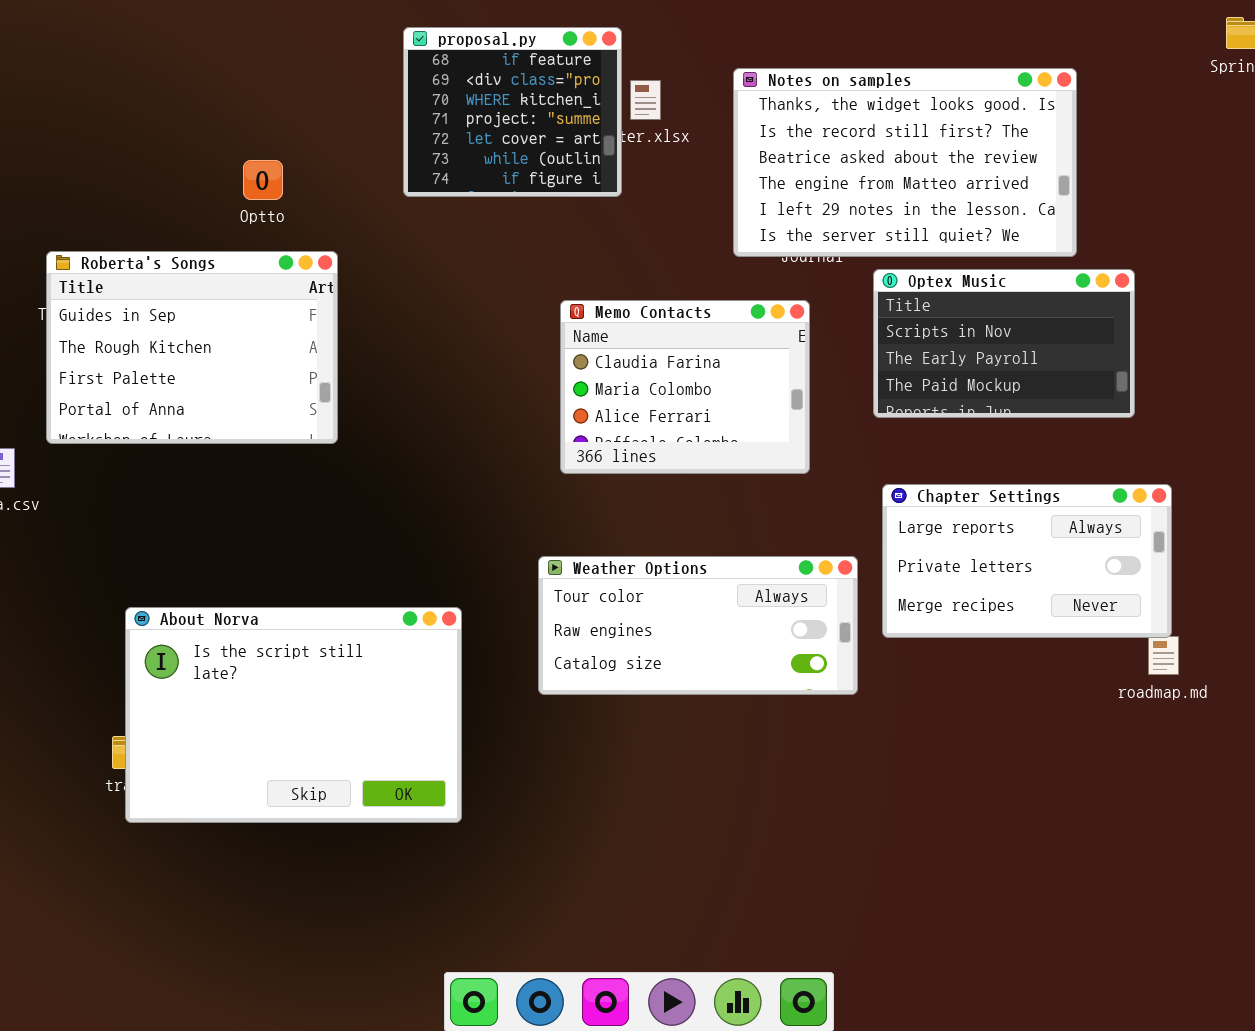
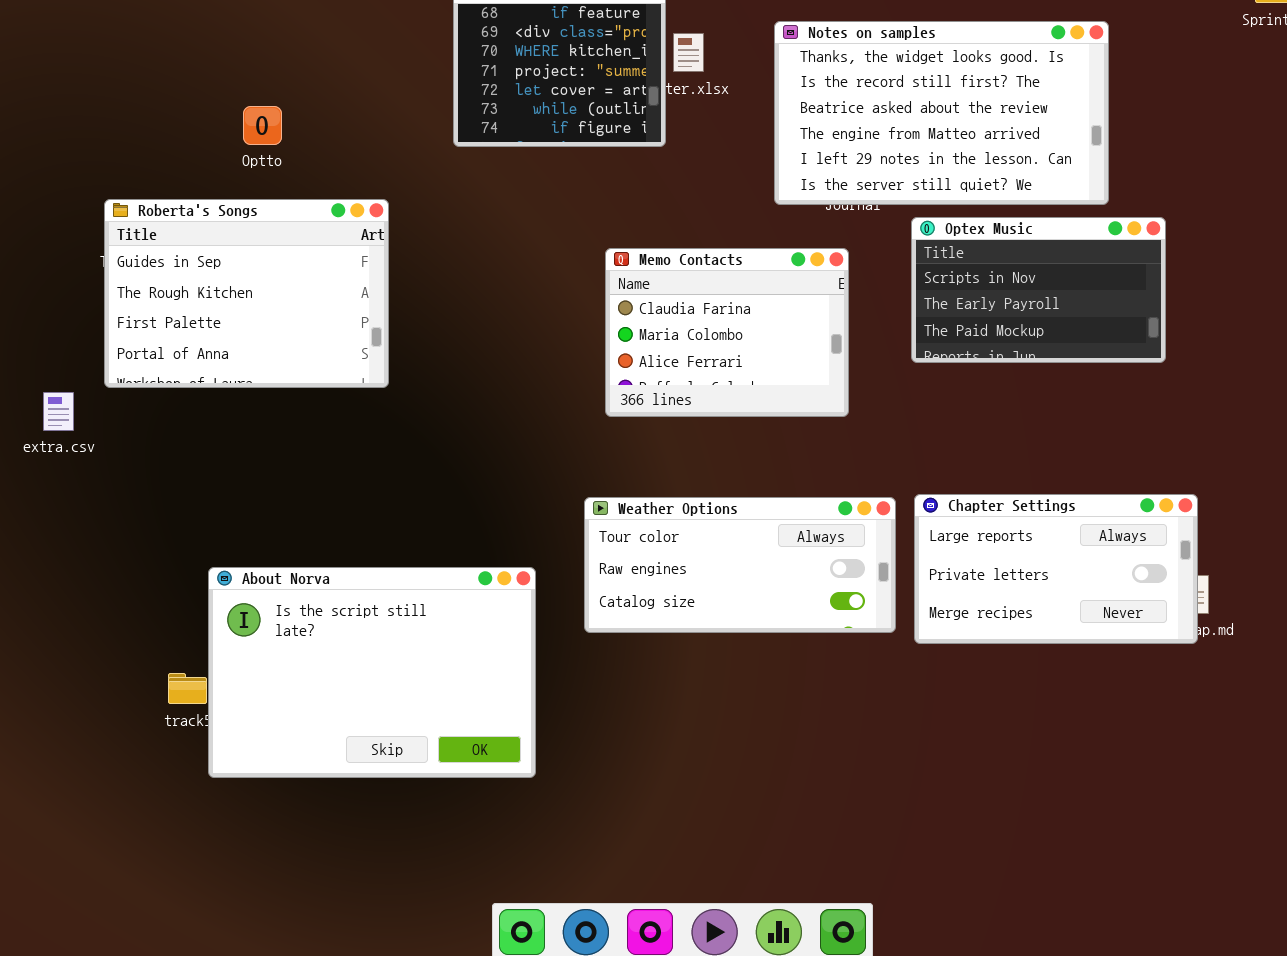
Optto: [243,160,283,200] -> [243,106,282,145], moved
Chapter Settings: [882,484,1172,638] -> [914,494,1198,644], moved
About Norva: [125,607,462,823] -> [208,567,536,778], moved

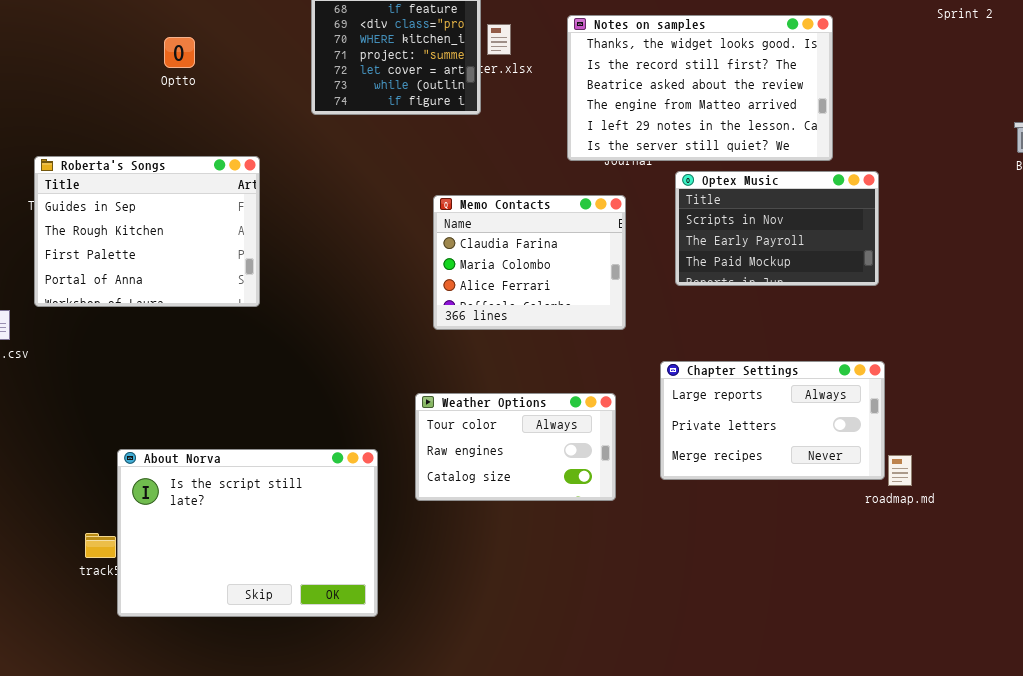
Optto: [243,106,282,145] -> [164,37,195,68], moved
Chapter Settings: [914,494,1198,644] -> [660,361,885,480], moved
Weather Options: [584,497,896,633] -> [415,393,616,501], resized

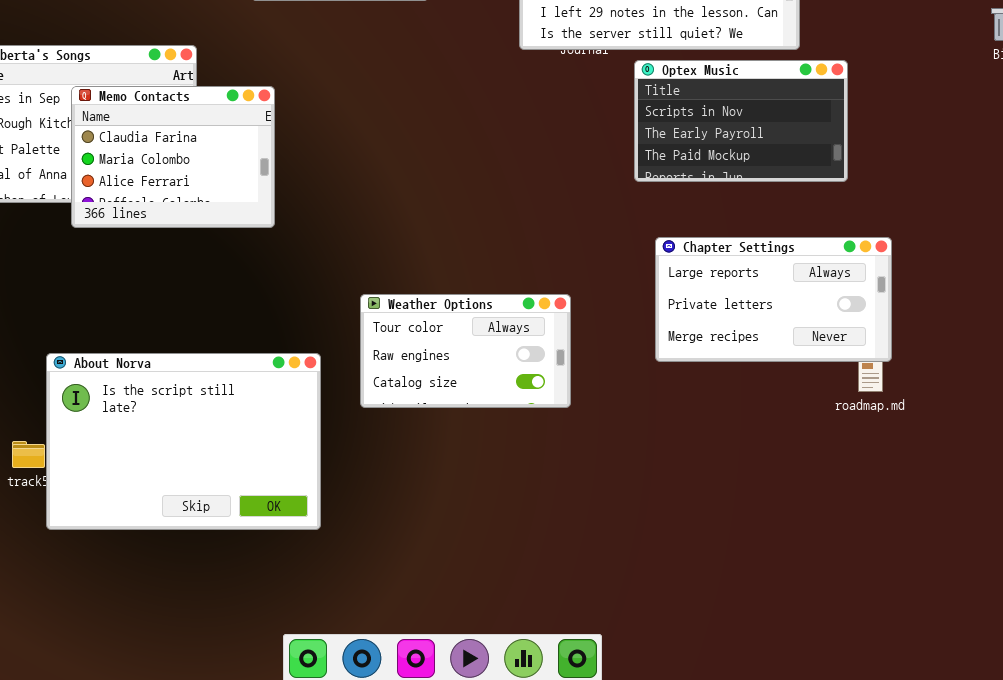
Memo Contacts: [433,195,626,330] -> [71,86,275,228], moved
Chapter Settings: [660,361,885,480] -> [655,237,892,362], moved

